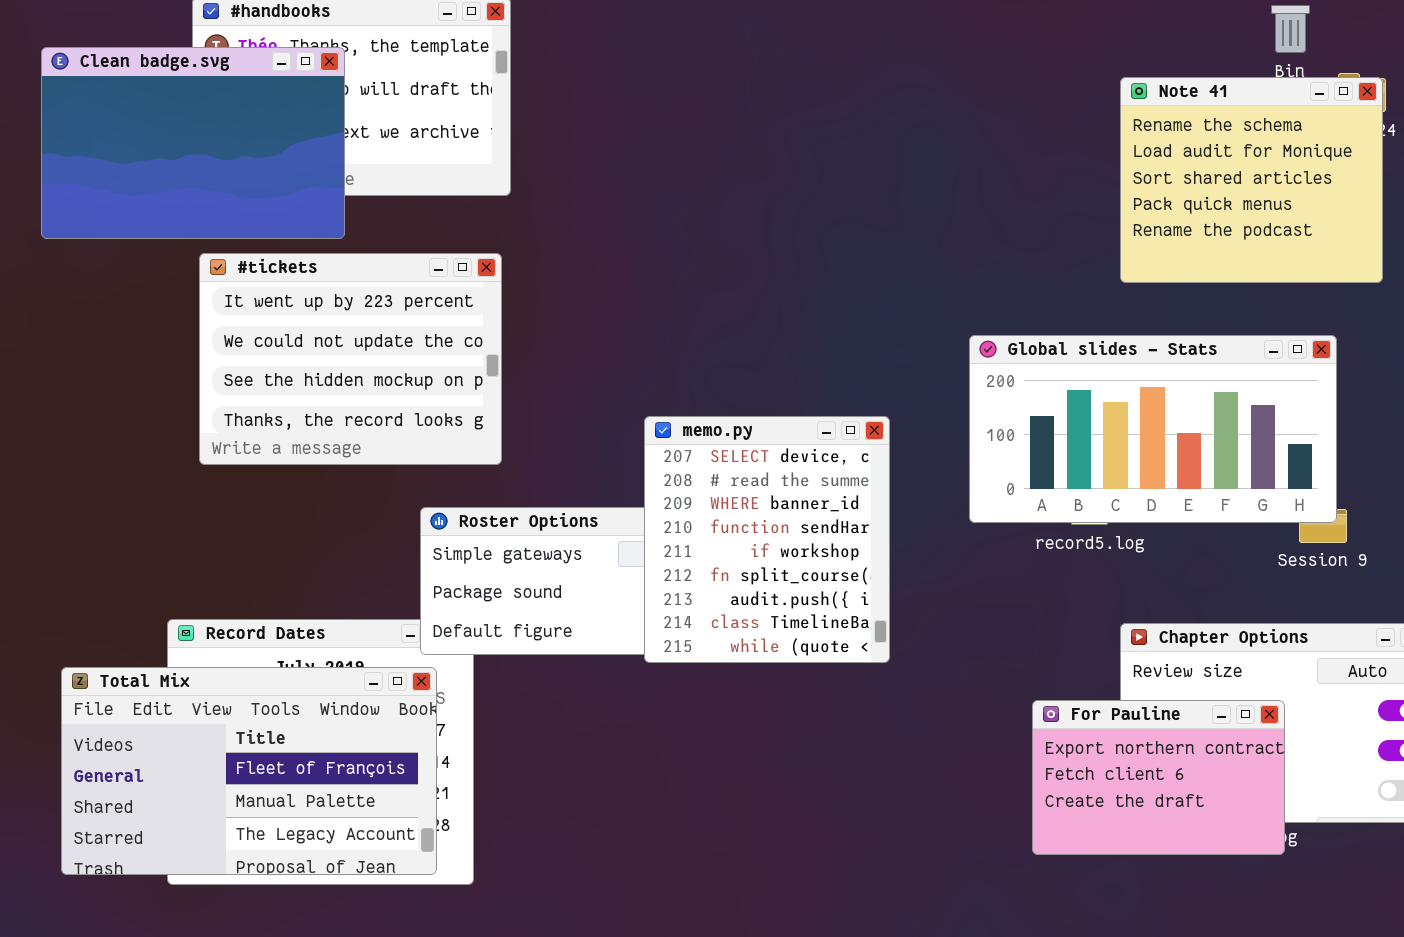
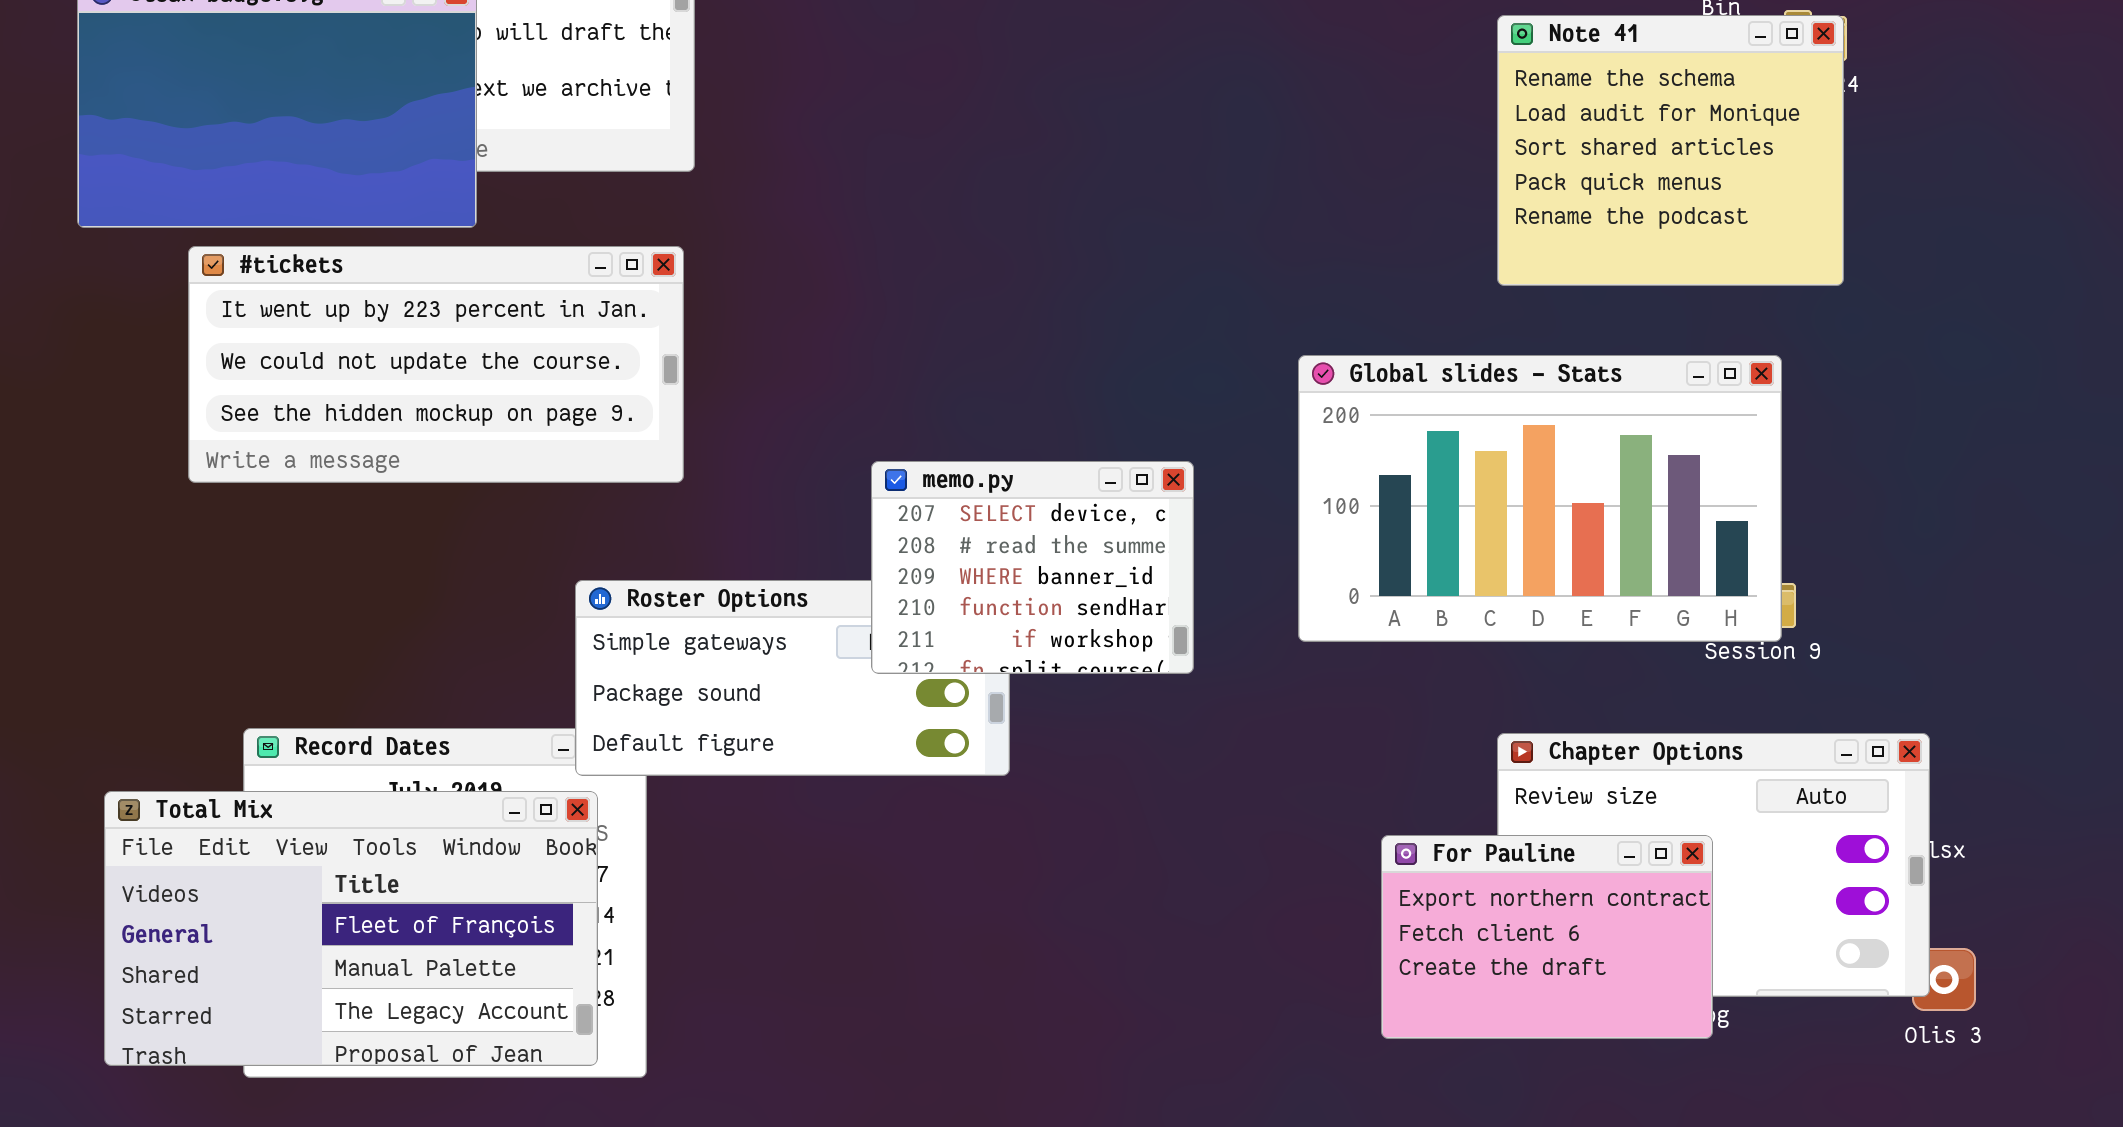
#tickets: [199,253,502,465] -> [188,246,684,483], resized
Global slides - Stats: [969,335,1337,523] -> [1298,355,1782,642], resized
memo.py: [644,416,890,663] -> [871,461,1194,674], resized

